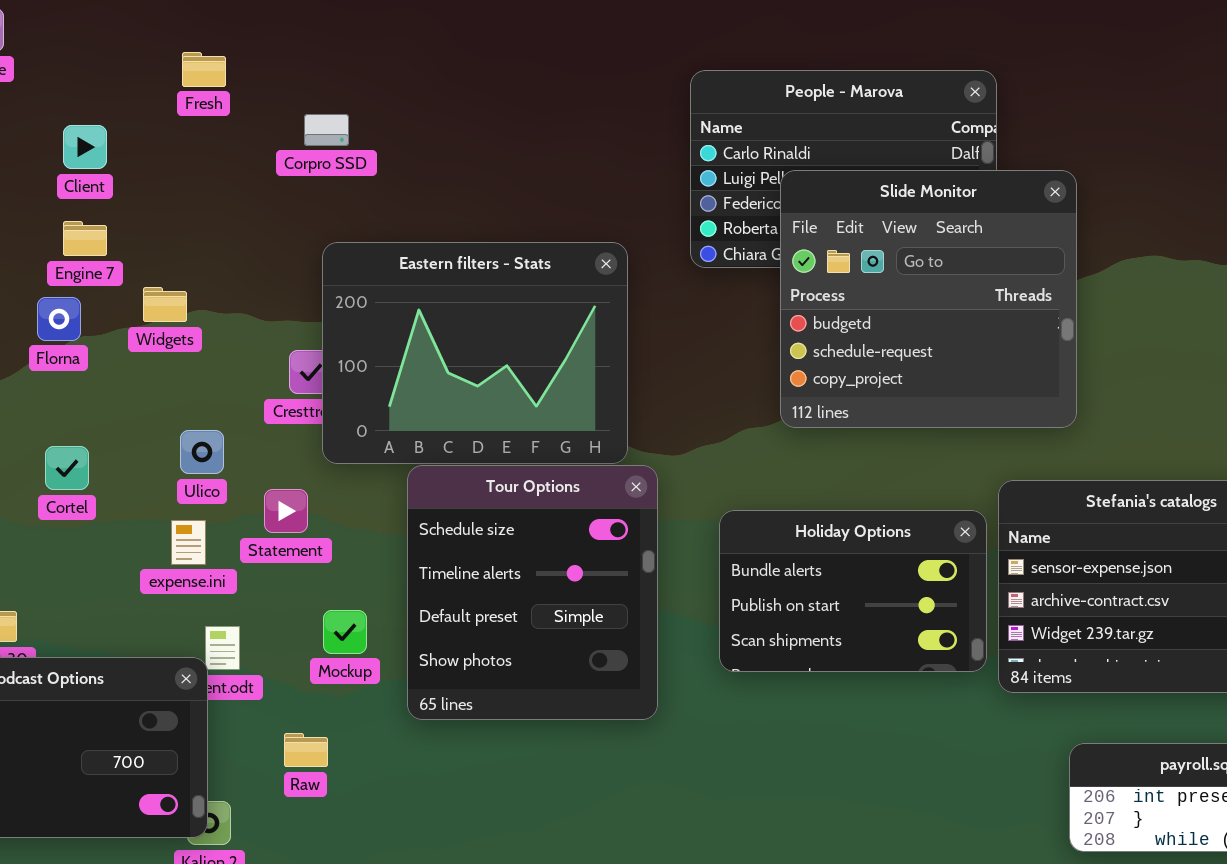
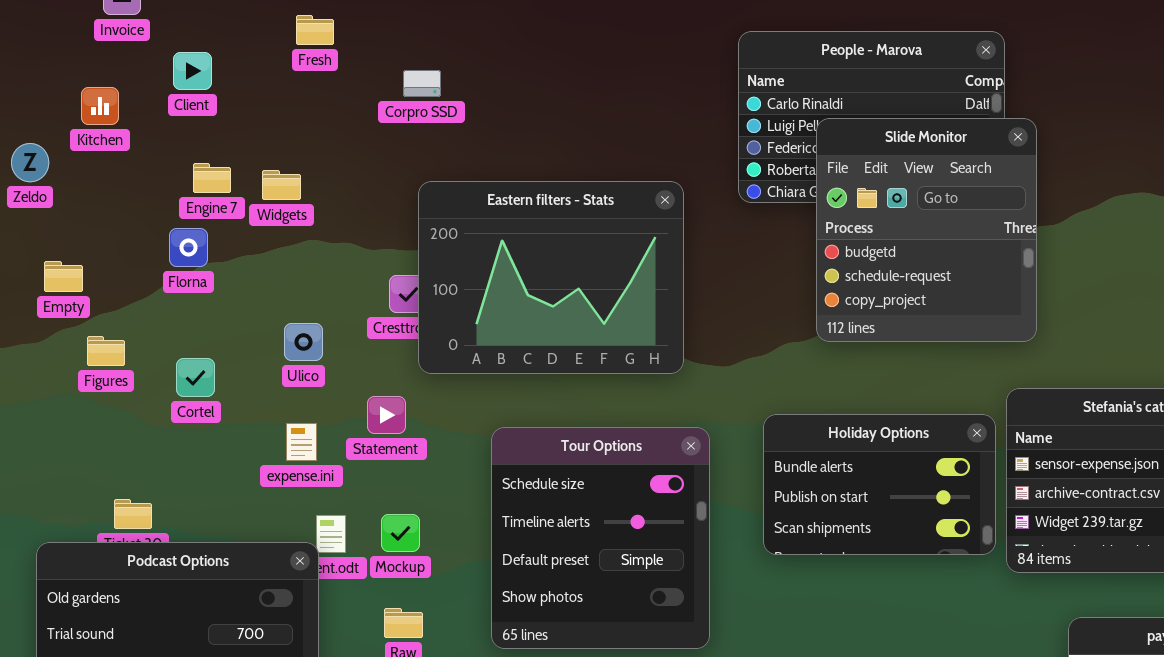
Client: [63,125,107,169] -> [173,52,212,90], moved
Slide Monitor: [780,170,1077,428] -> [816,118,1037,342], resized
Widgets: [143,287,187,322] -> [262,170,301,200], moved
Ulico: [180,430,224,474] -> [284,323,323,361], moved
Tour Options: [407,465,658,720] -> [491,427,710,649], moved
Mockup: [323,610,367,654] -> [381,514,420,552], moved

